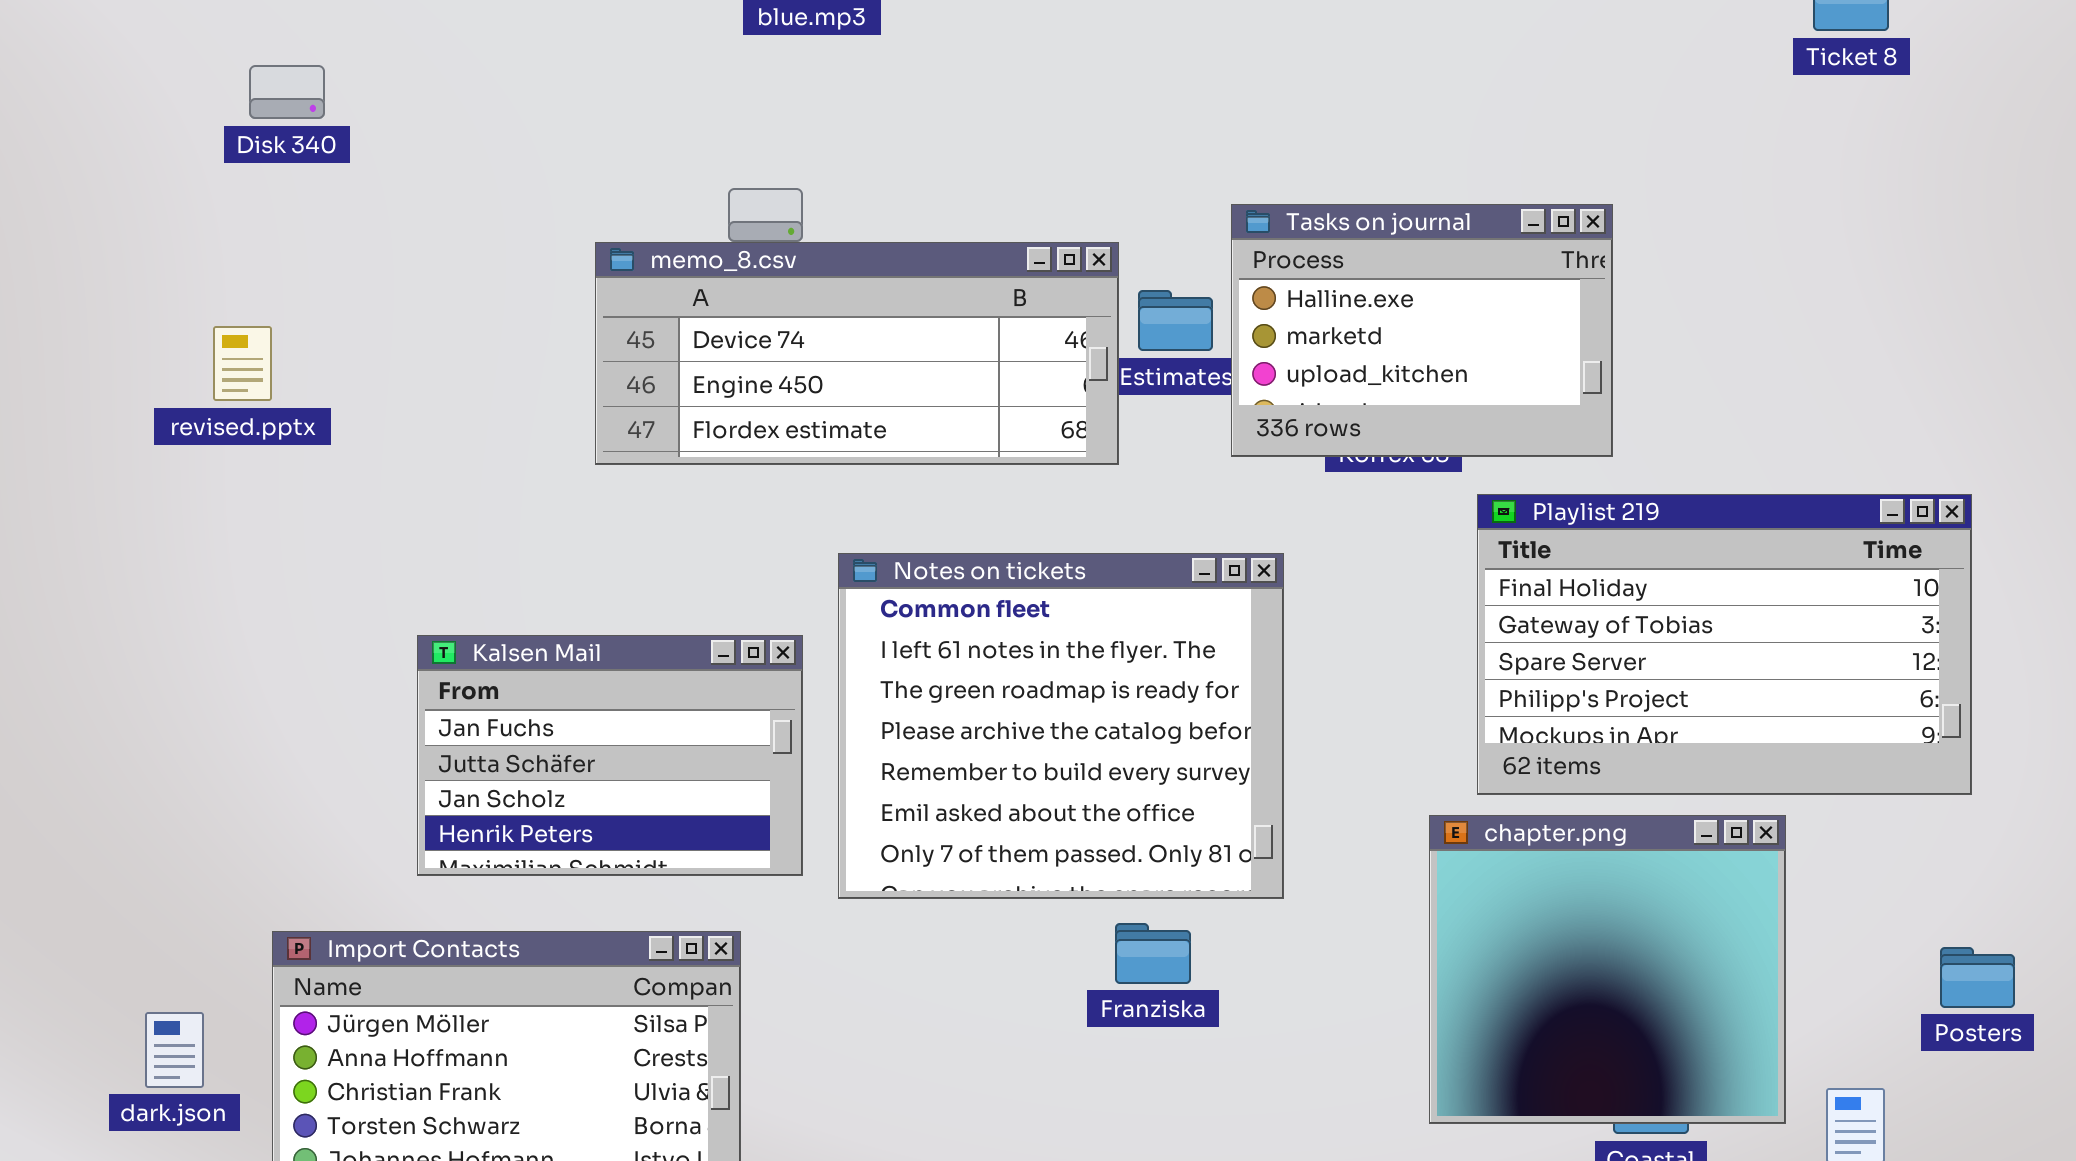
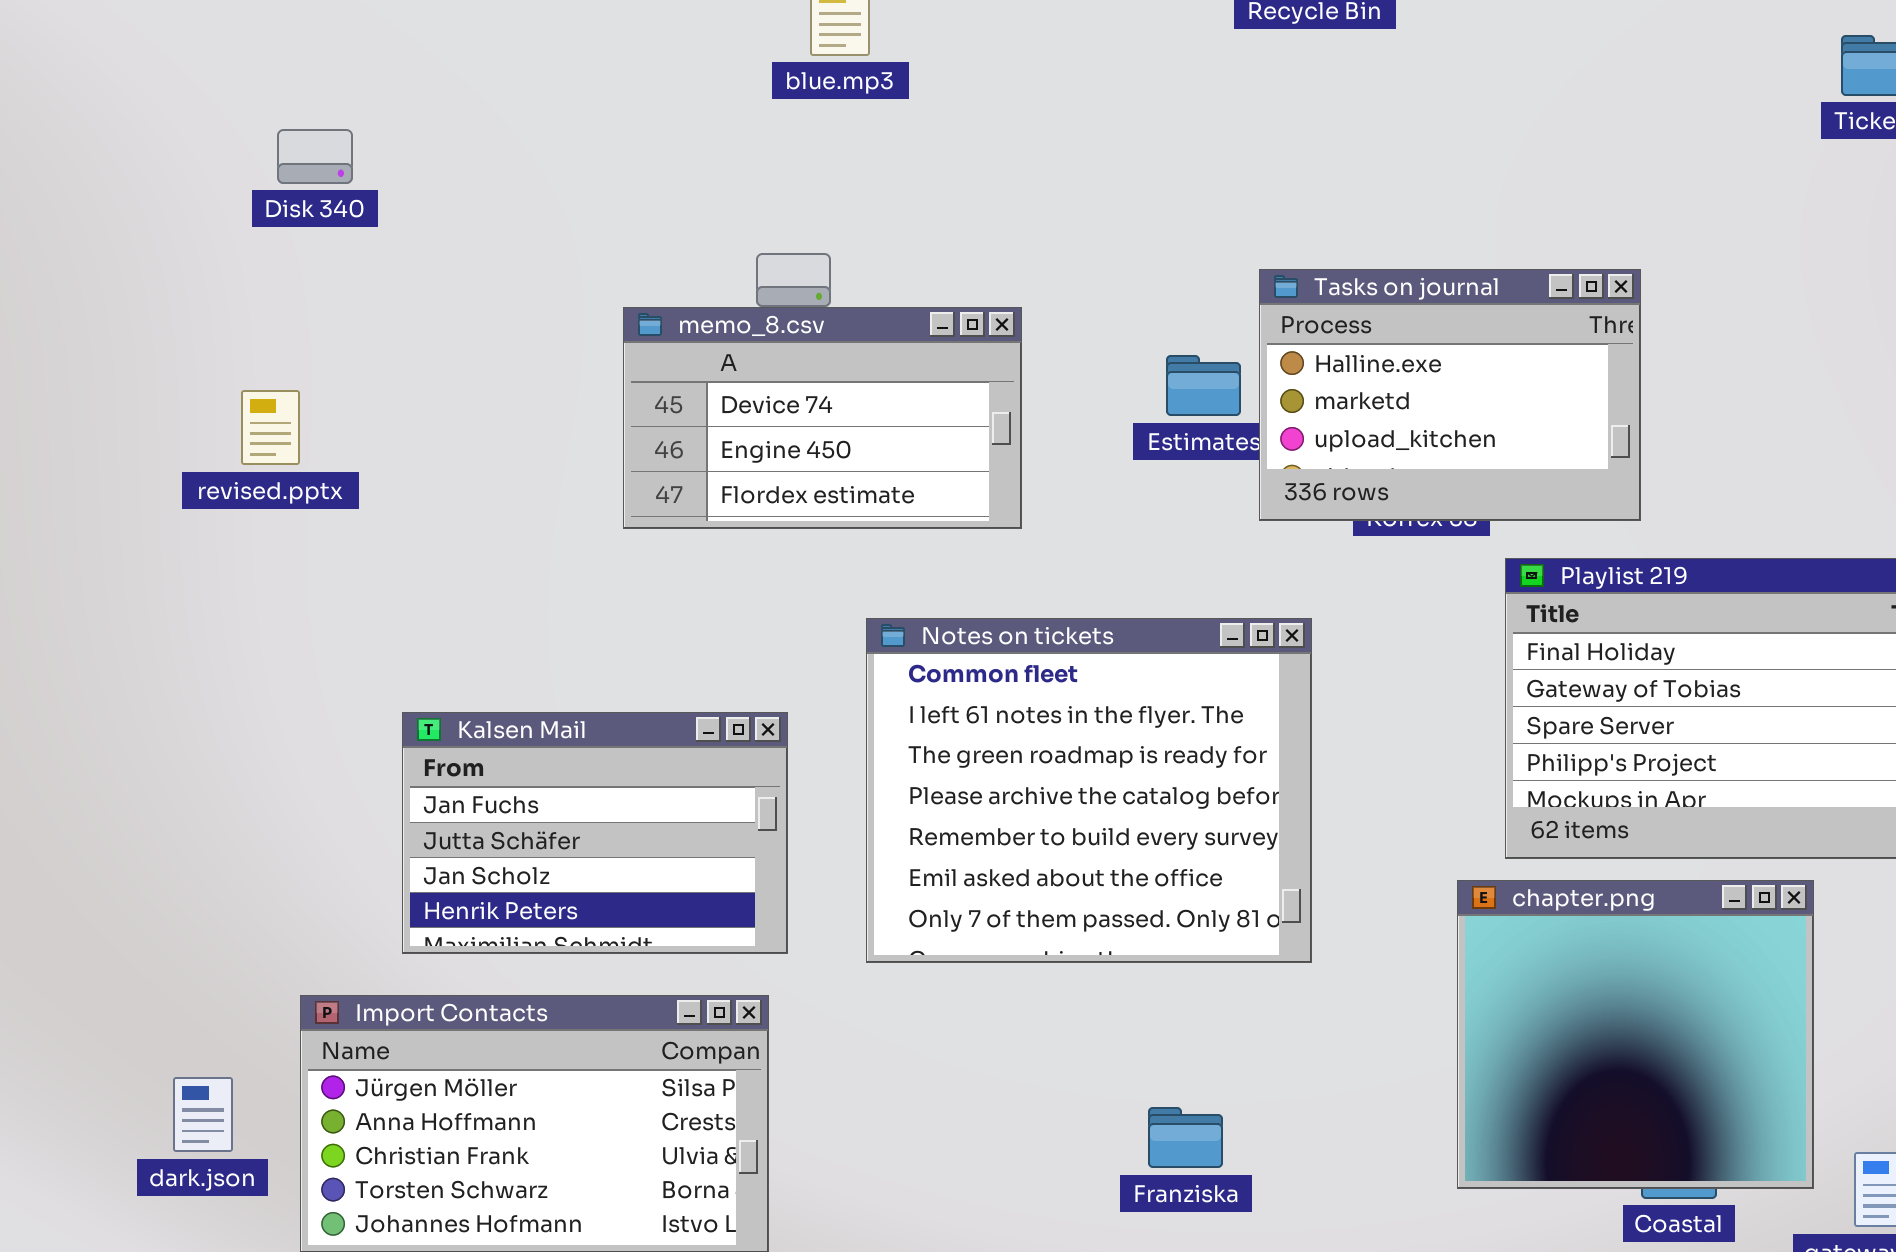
memo_8.csv: [595,242,1119,465] -> [623,307,1022,529], resized
Kalsen Mail: [417,635,803,876] -> [402,712,788,954], moved
Franziska: [1115,923,1191,984] -> [1148,1107,1223,1168], moved

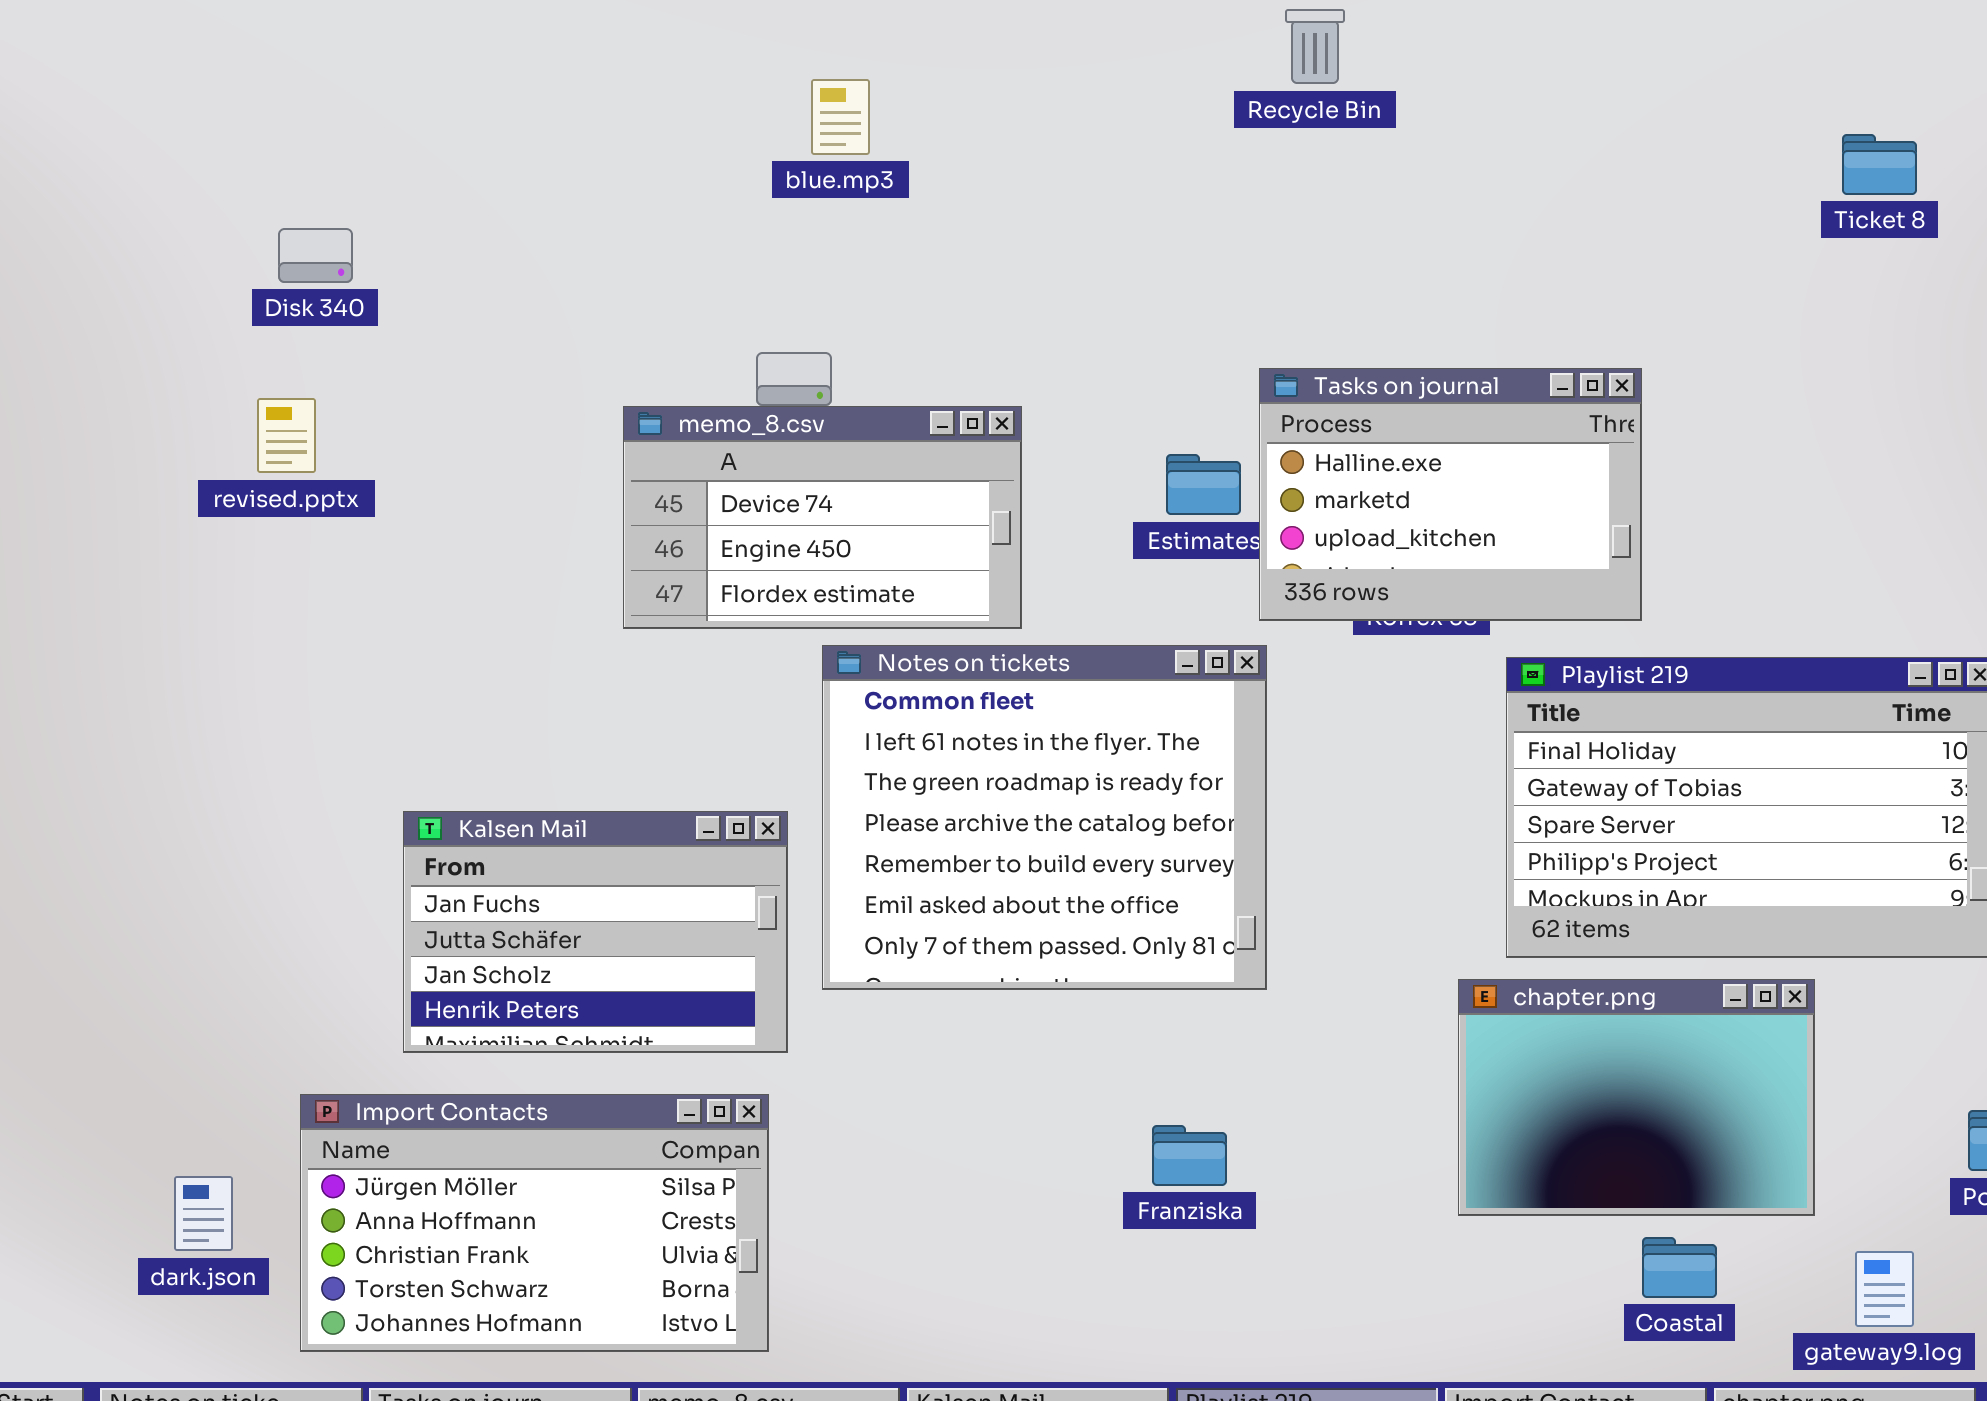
revised.pptx: [241,390,300,465] -> [257,398,316,473], moved
Notes on tickets: [866,618,1312,963] -> [822,645,1267,990], moved
chapter.png: [1457,880,1814,1189] -> [1458,979,1815,1216], resized
Franziska: [1148,1107,1223,1168] -> [1152,1125,1227,1186], moved

